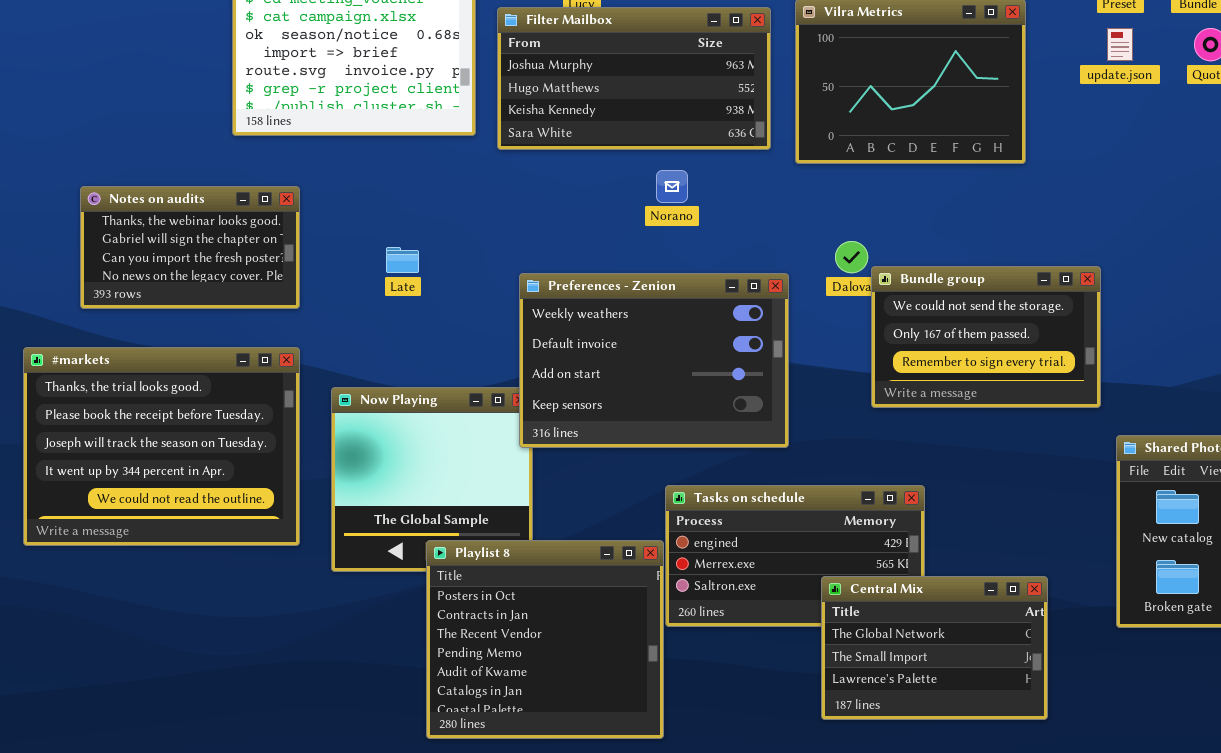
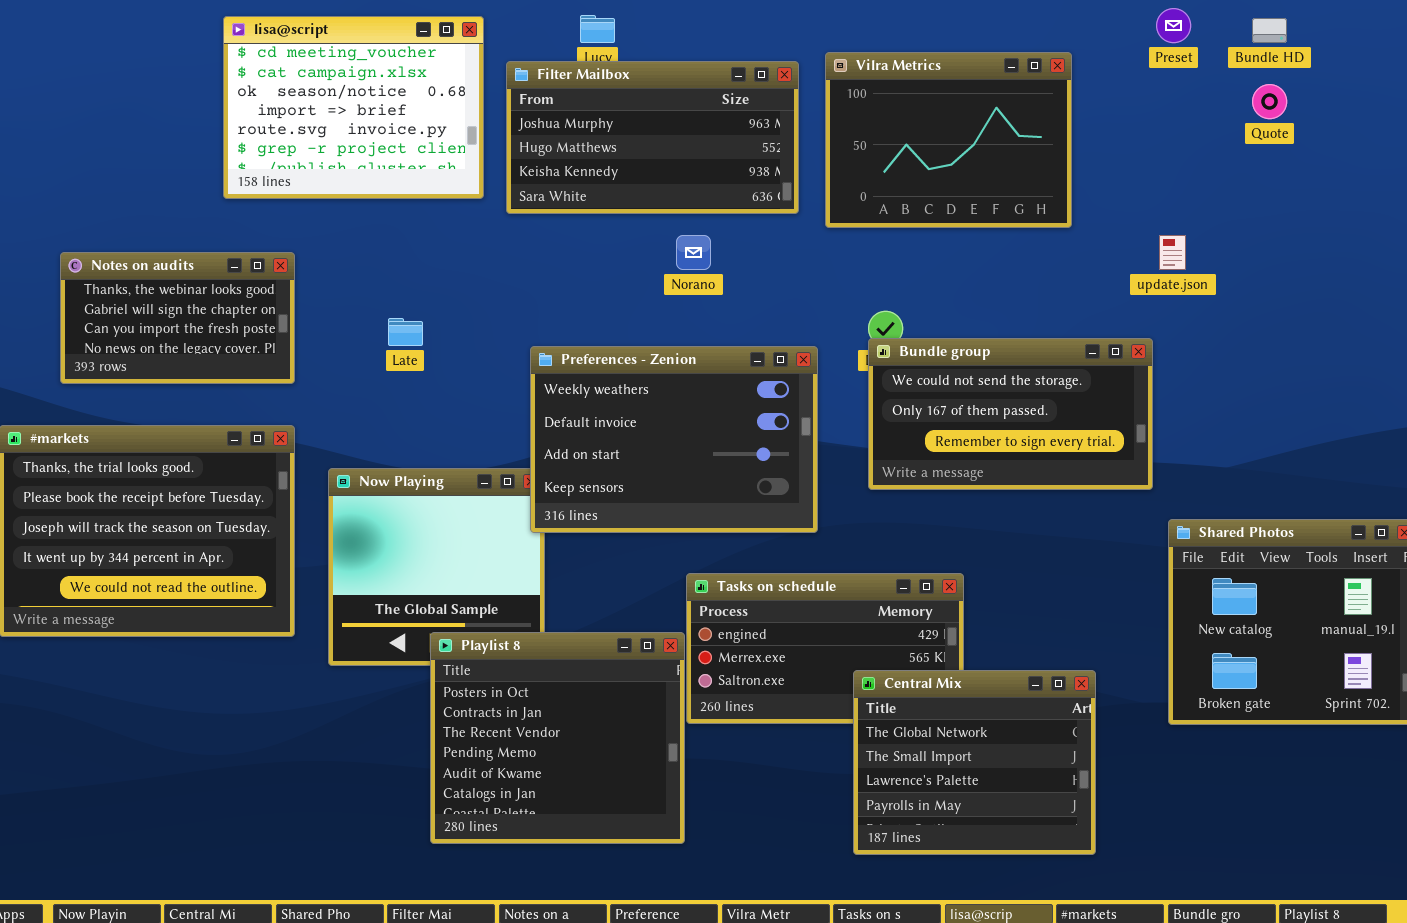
update.json: [1107,28,1133,61] -> [1159,235,1186,270], moved
Bundle group: [871,266,1101,408] -> [868,338,1153,490], resized
Central Mix: [821,576,1048,720] -> [853,670,1096,855], resized

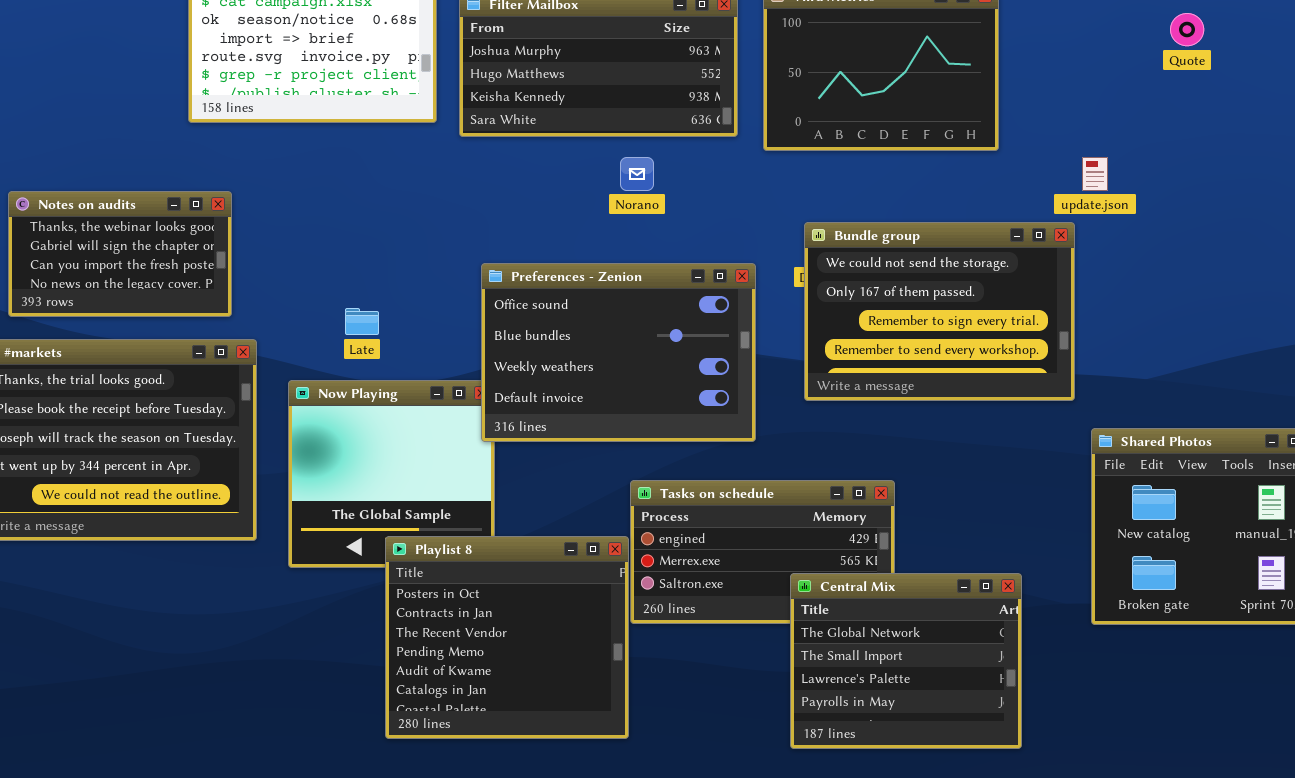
Notes on audits: [60,252,295,384] -> [8,191,232,317], moved
Late: [388,318,423,346] -> [345,308,379,335], moved
Bundle group: [868,338,1153,490] -> [804,222,1075,401], resized
Preferences - Zenion: [530,346,818,533] -> [481,263,756,442], scrolled up 2 rows

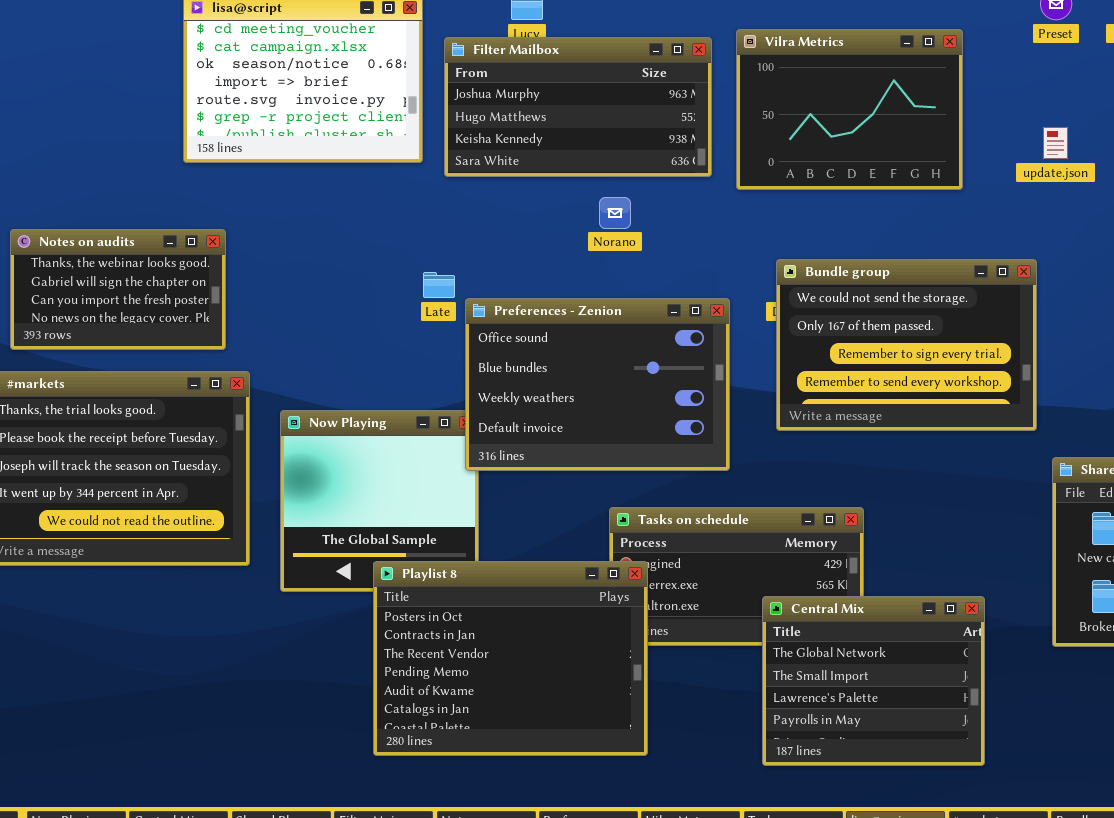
update.json: [1082,157,1108,191] -> [1043,127,1068,159], moved
Late: [345,308,379,335] -> [423,272,455,298], moved
Playlist 8: [385,536,629,739] -> [373,561,648,756], resized

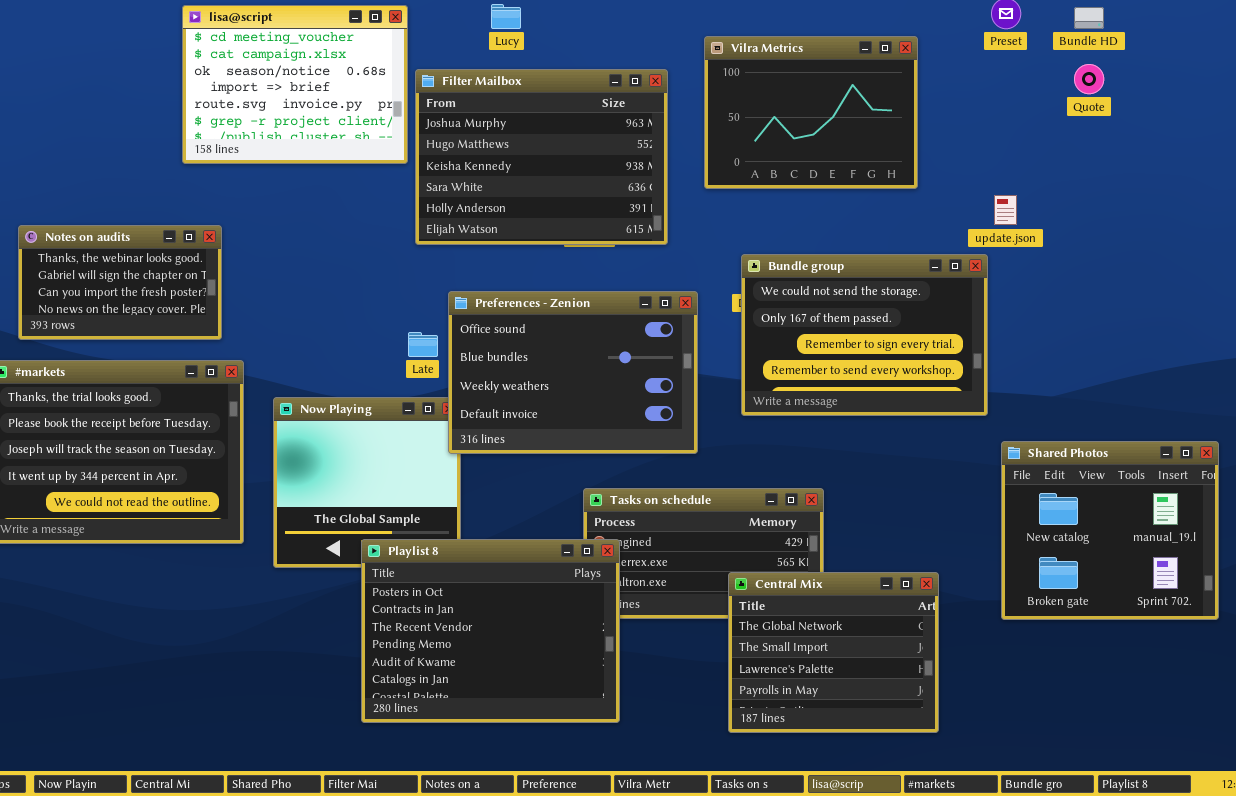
Filter Mailbox: [444,37,712,177] -> [415,69,668,245], moved, resized
update.json: [1043,127,1068,159] -> [994,195,1017,225], moved
Late: [423,272,455,298] -> [408,332,438,357], moved

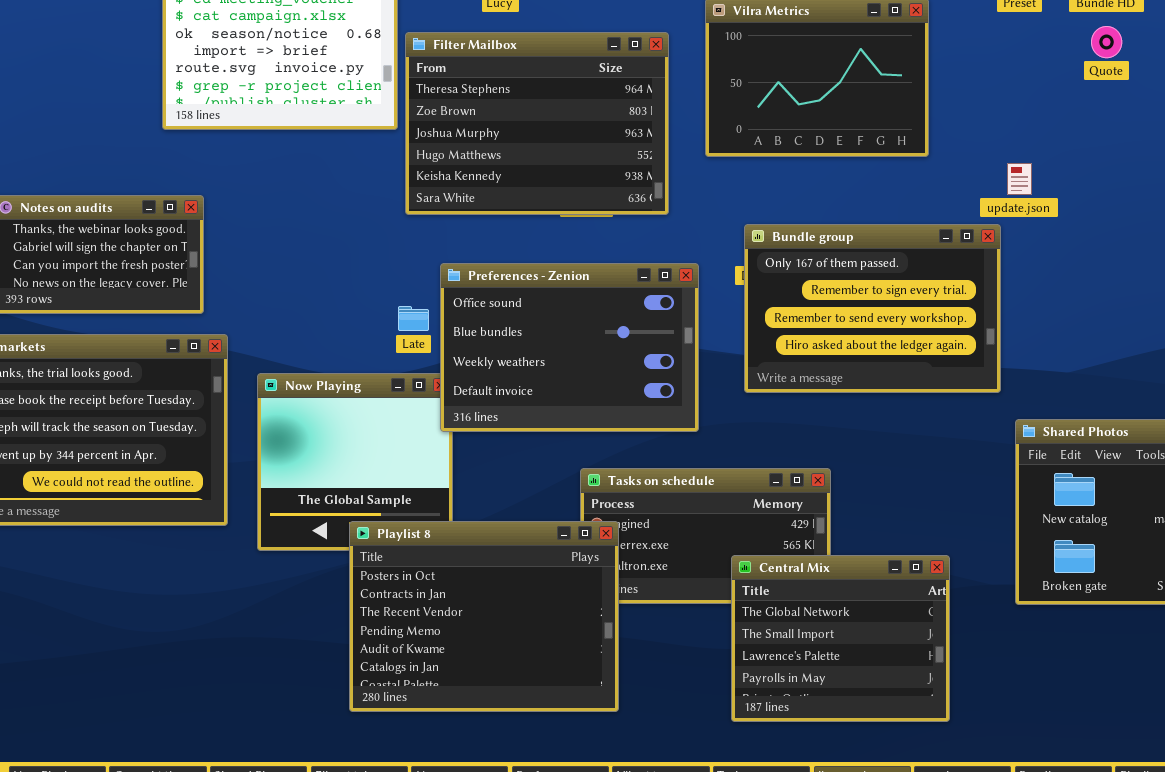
Filter Mailbox: [415,69,668,245] -> [405,32,669,215], scrolled up 2 rows
Bundle group: [741,254,988,416] -> [744,224,1001,393], scrolled down 1 row

